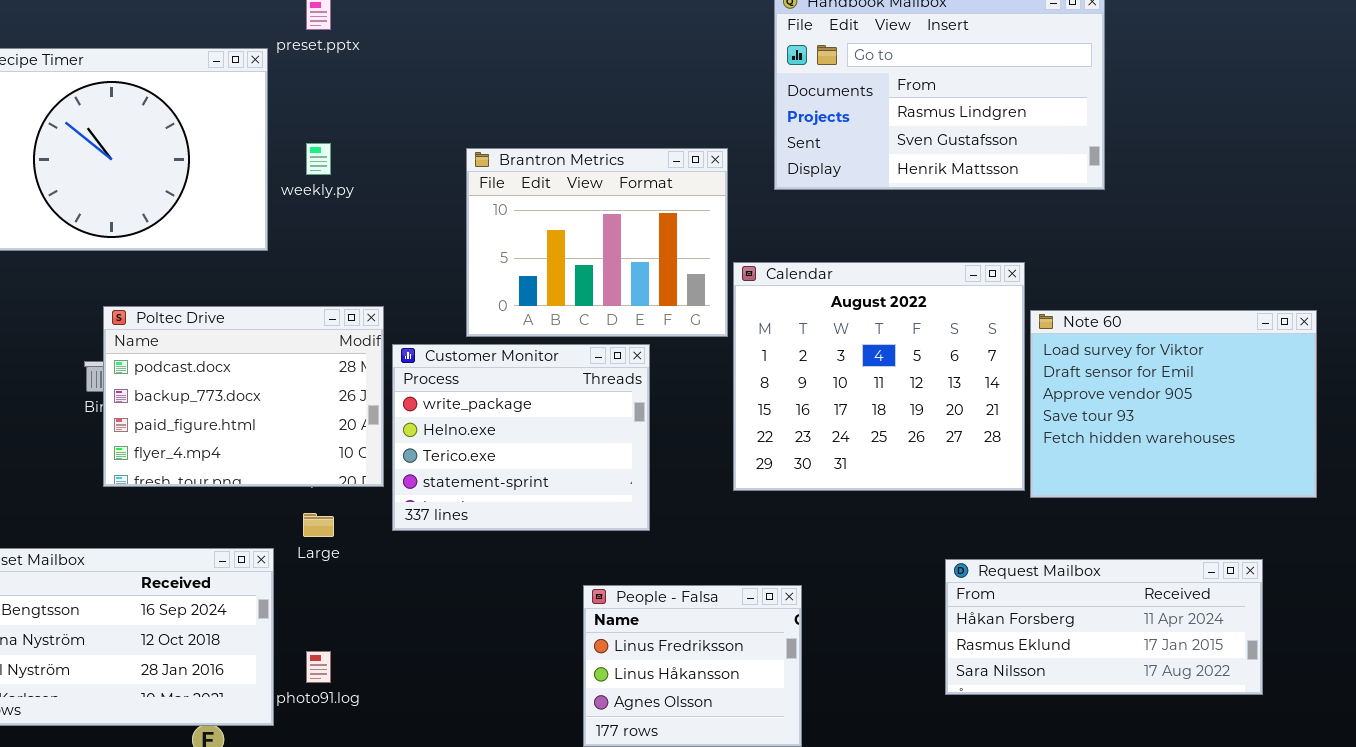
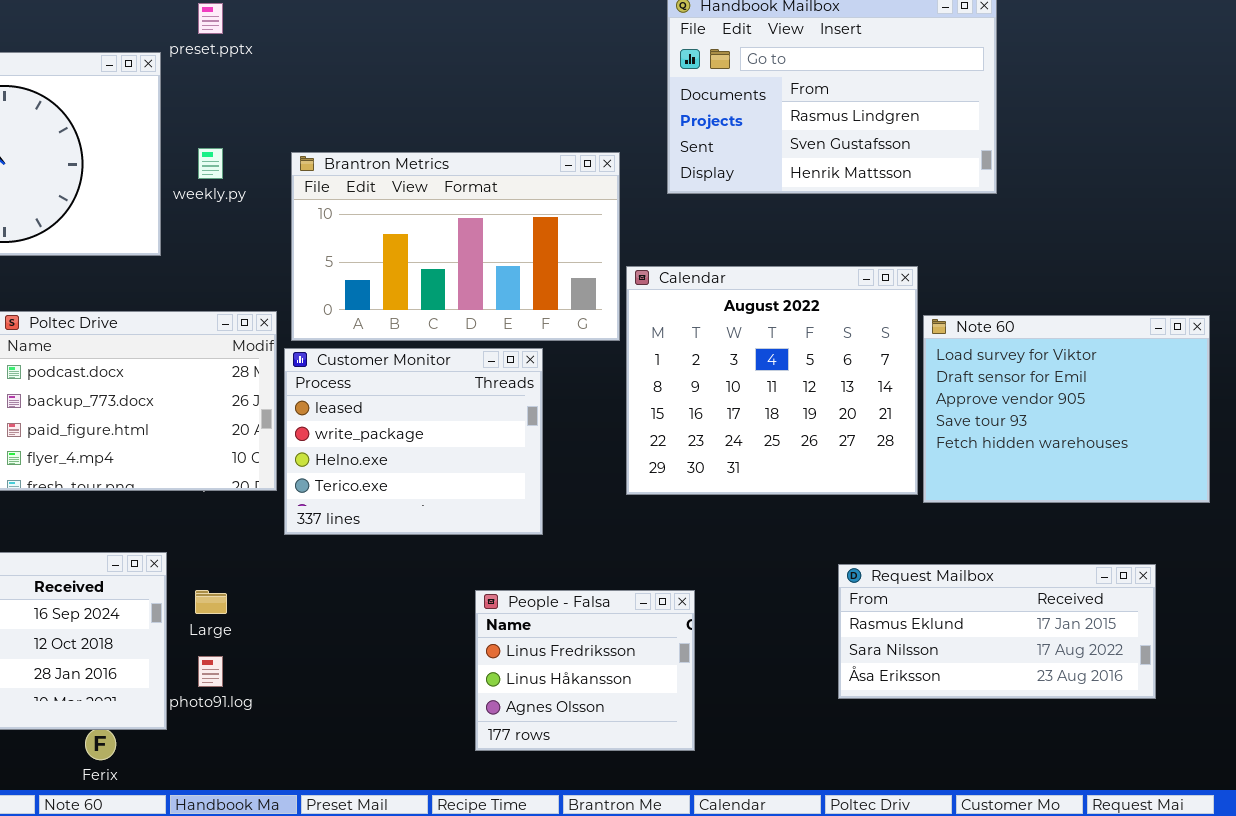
Brantron Metrics: [466,148,728,337] -> [291,152,620,341], resized
Customer Monitor: [392,344,650,531] -> [284,348,543,535], scrolled up 1 row
Large: [303,513,334,537] -> [195,590,227,614], moved
Request Mailbox: [945,559,1263,695] -> [838,564,1156,699], scrolled down 1 row

